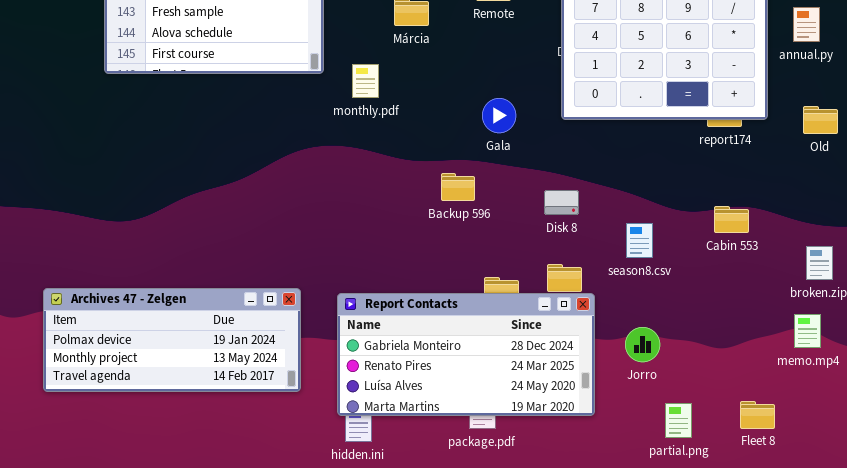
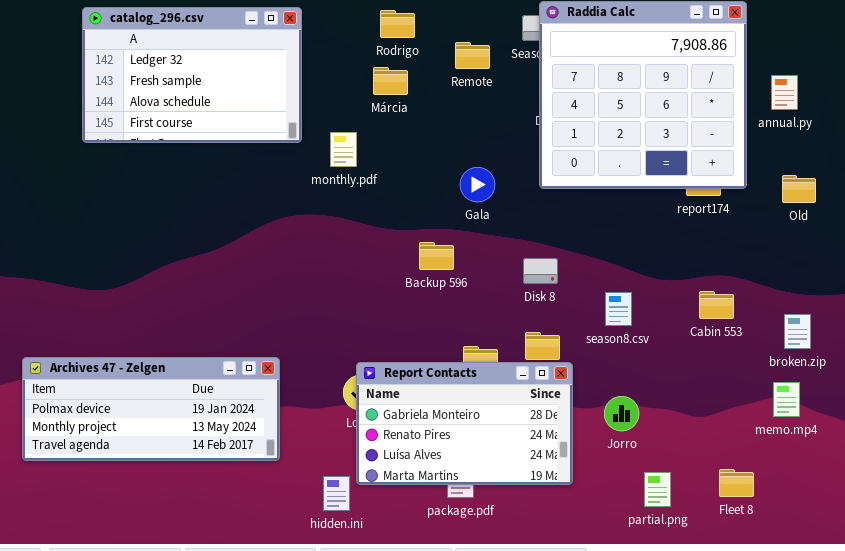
Cabin 553: [714,206,749,233] -> [699,291,734,319], moved
Report Contacts: [337,293,595,416] -> [356,362,573,485], resized

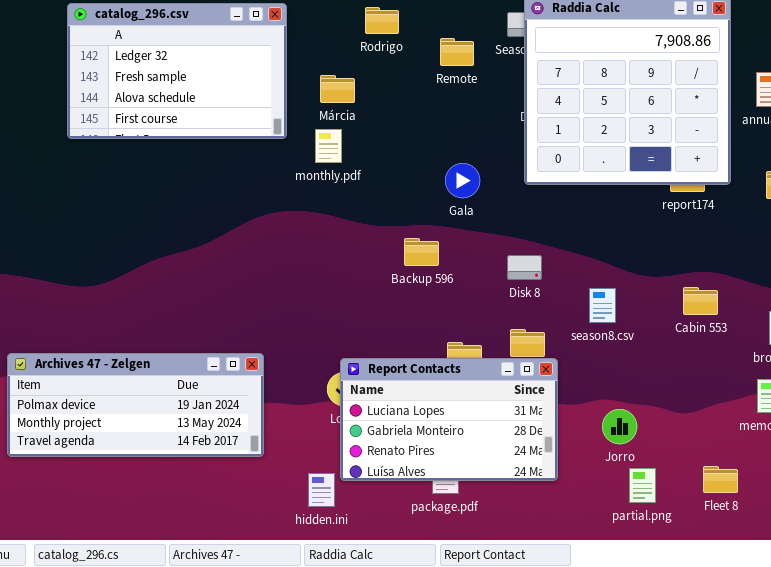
Márcia: [373,67,408,95] -> [320,75,355,103], moved
Report Contacts: [356,362,573,485] -> [340,358,558,481], scrolled up 1 row
Jorro: [604,396,639,431] -> [602,409,637,444], moved

